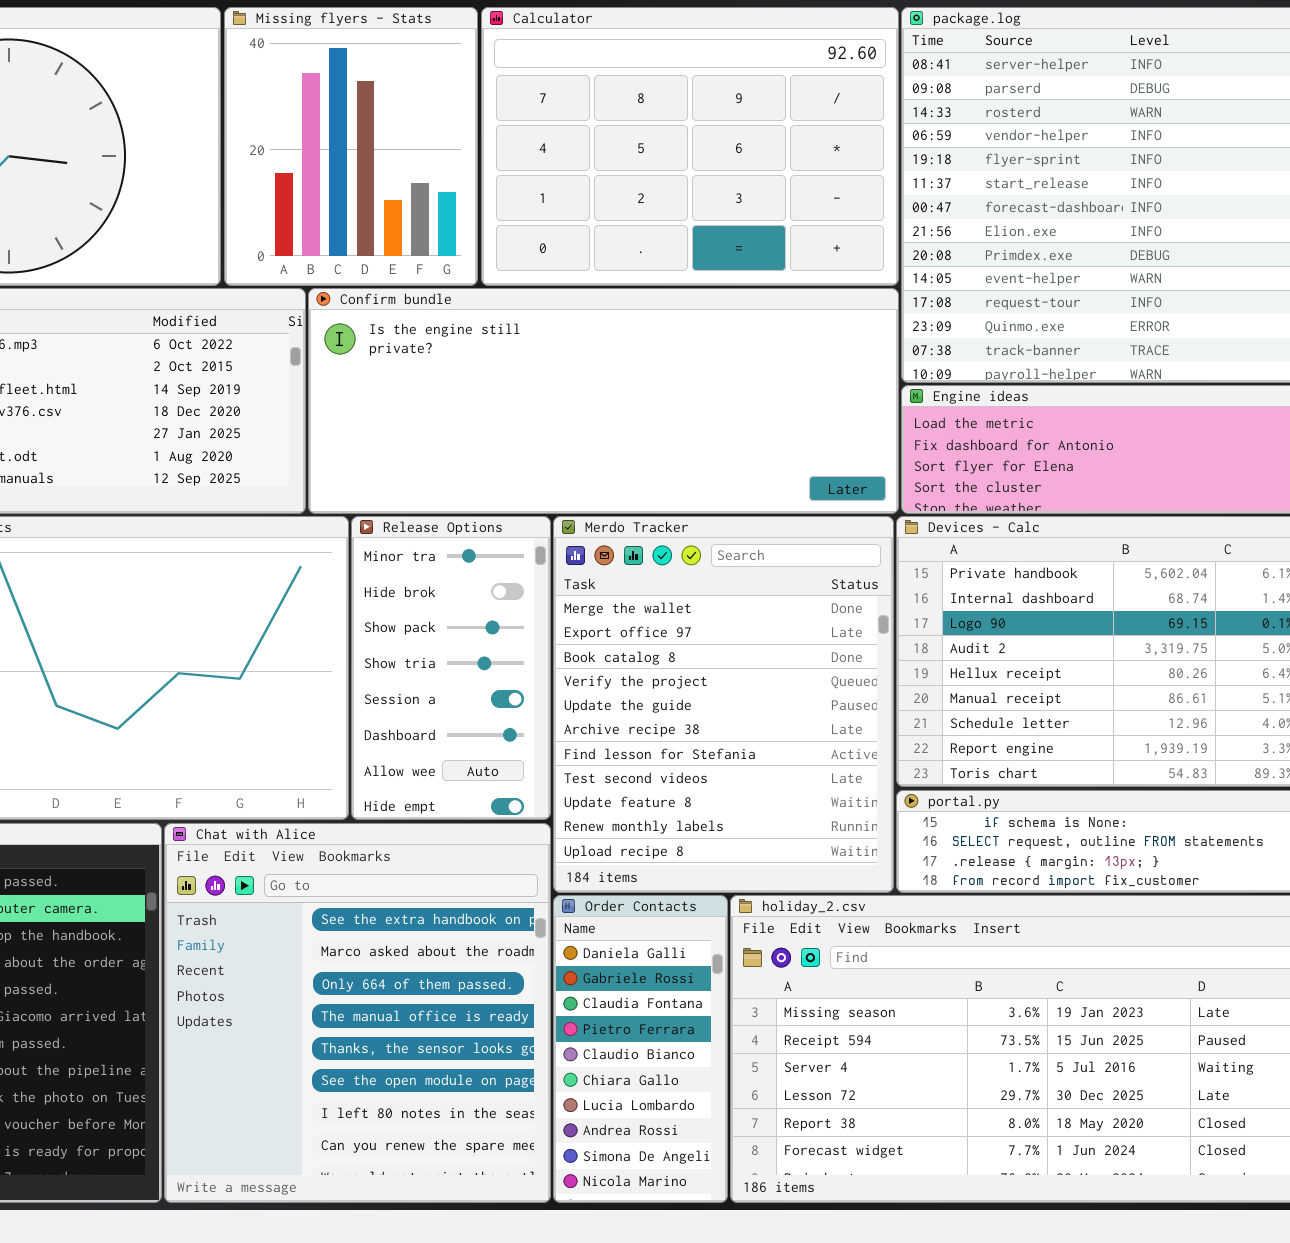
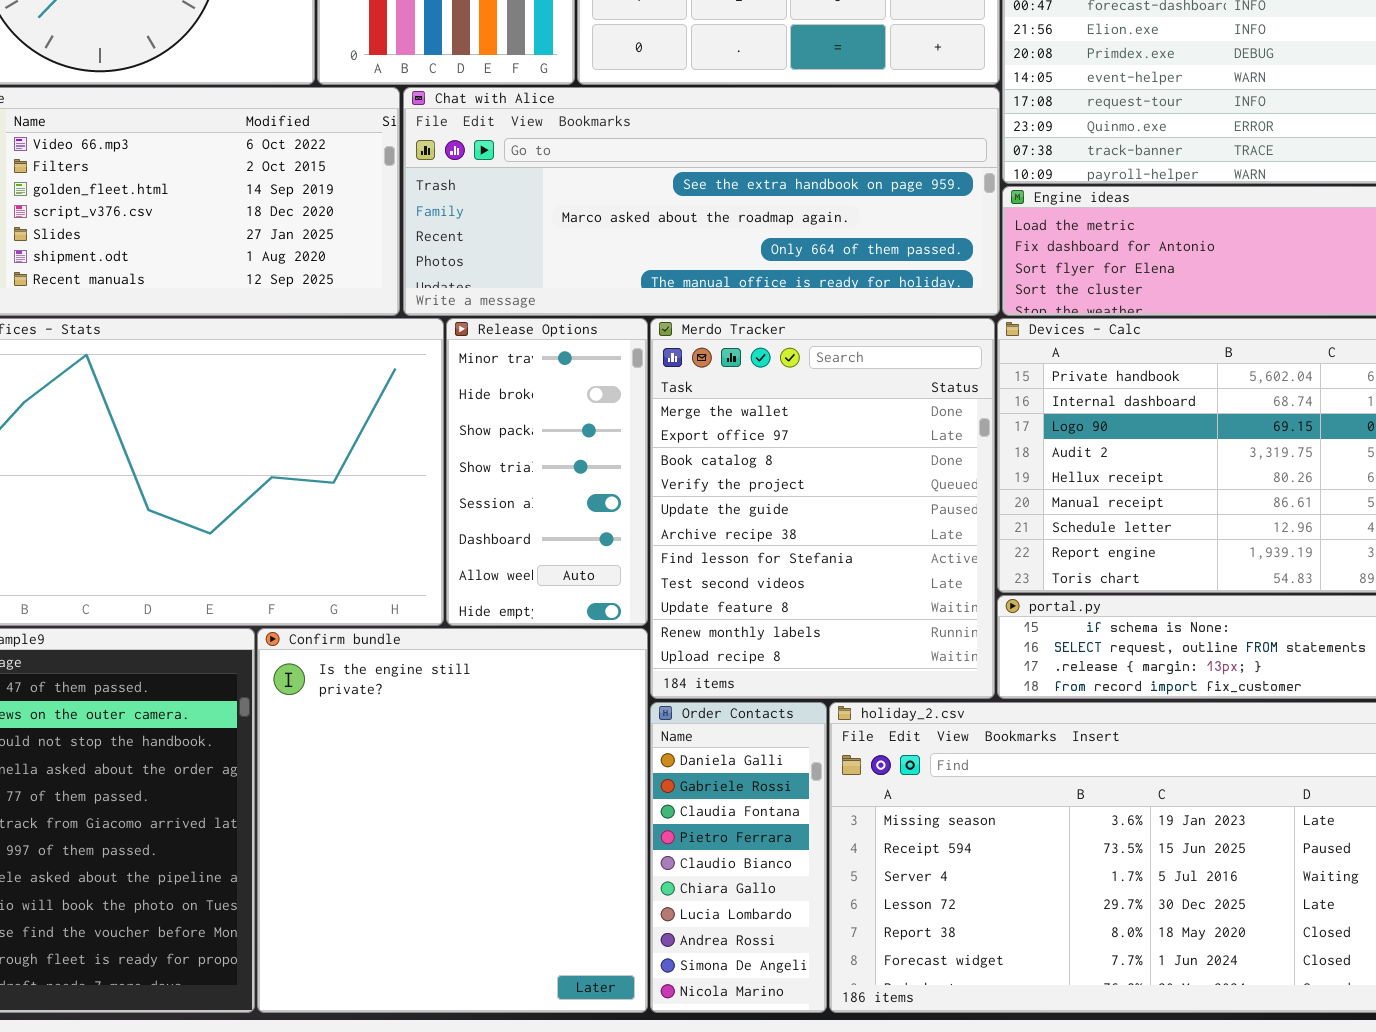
Confirm bundle: [308,288,899,514] -> [257,628,648,1013], moved, resized
Chat with Alice: [164,823,551,1203] -> [403,87,1000,316], moved, resized

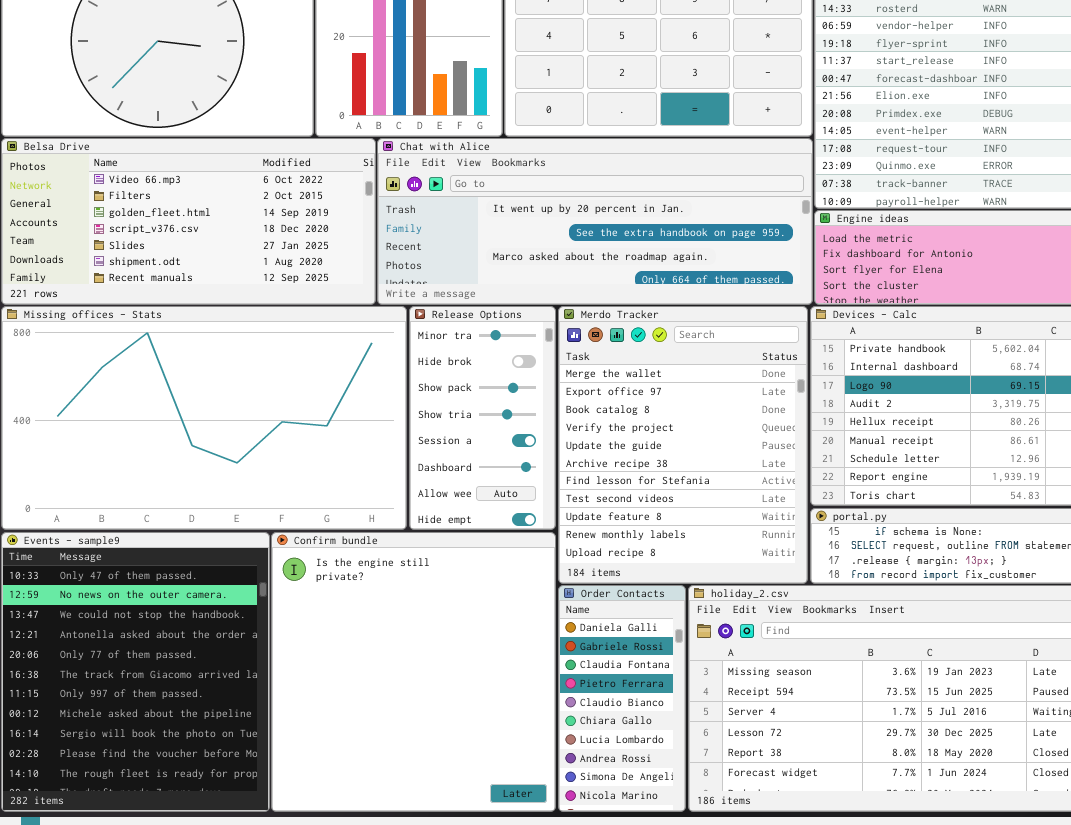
Chat with Alice: [403,87,1000,316] -> [377,138,813,305], scrolled up 1 row

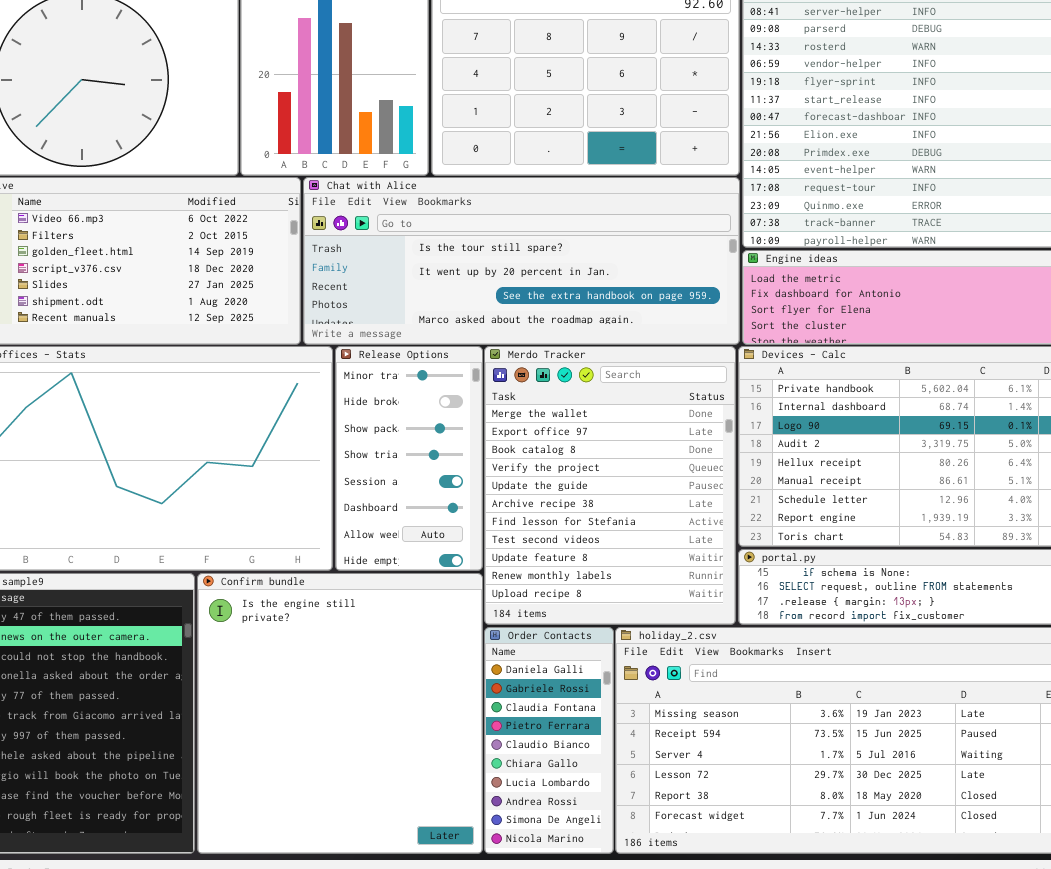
Chat with Alice: [377,138,813,305] -> [303,177,740,345], scrolled up 1 row

